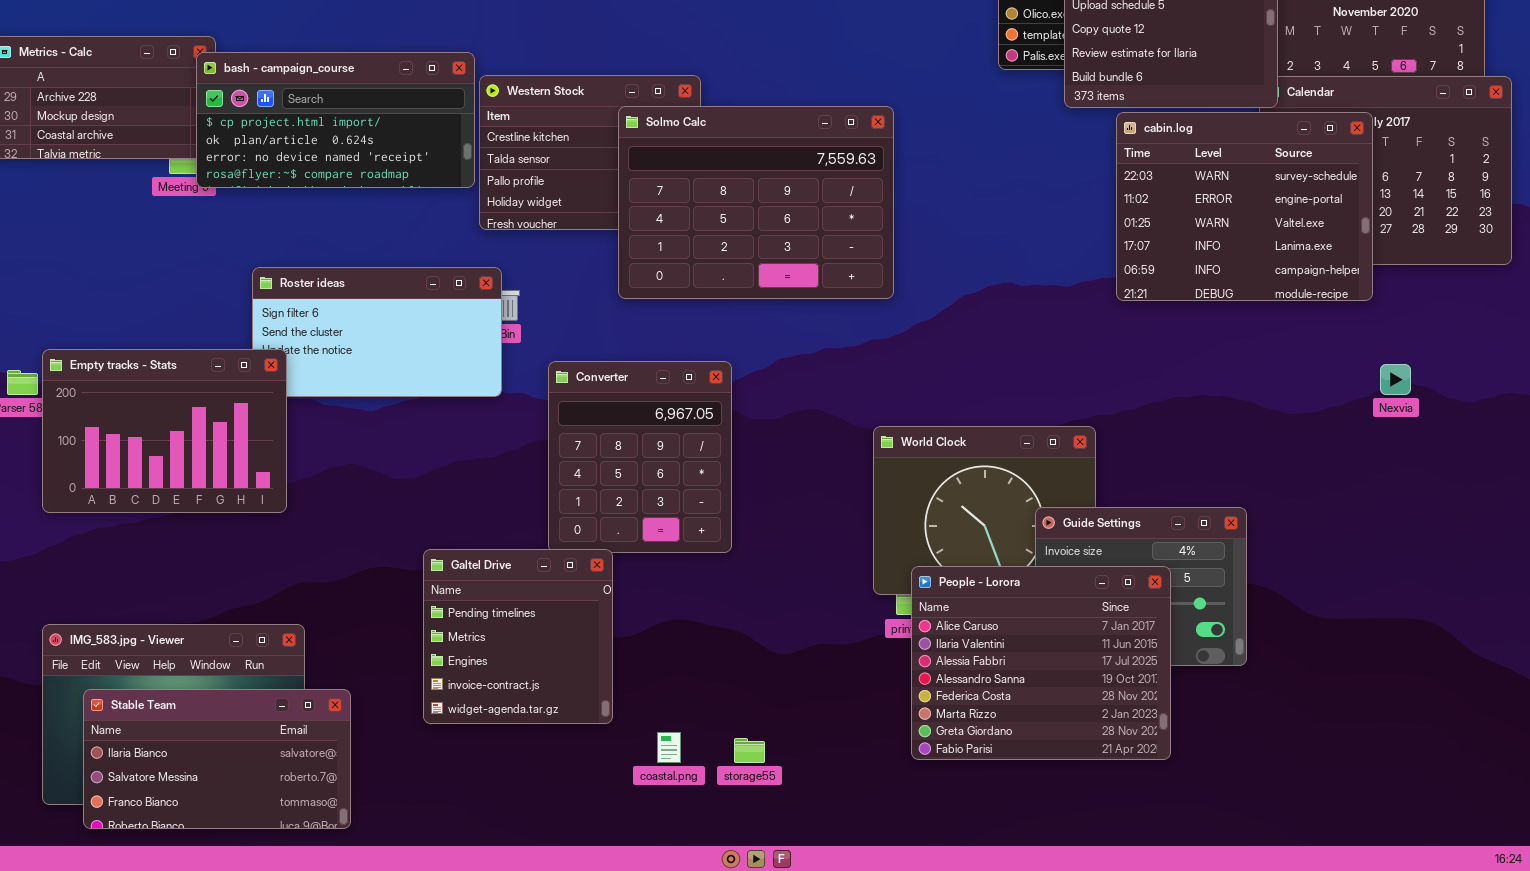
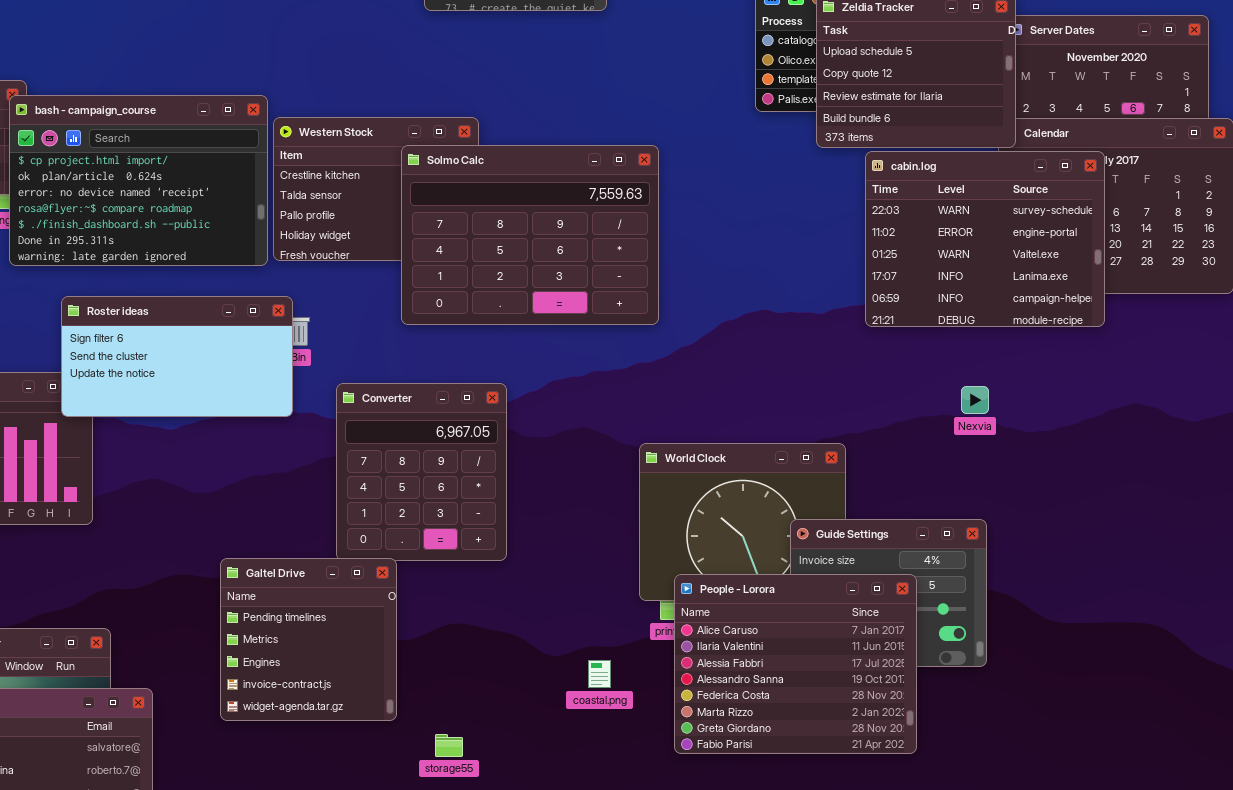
bash - campaign_course: [196,52,475,188] -> [9,95,268,266], resized
Roster ideas: [252,267,502,397] -> [61,296,293,417], raised
Nexvia: [1380,364,1411,395] -> [961,386,989,414], moved
coastal.png: [657,732,681,763] -> [588,660,611,688], moved
storage55: [734,738,765,763] -> [435,734,463,757], moved

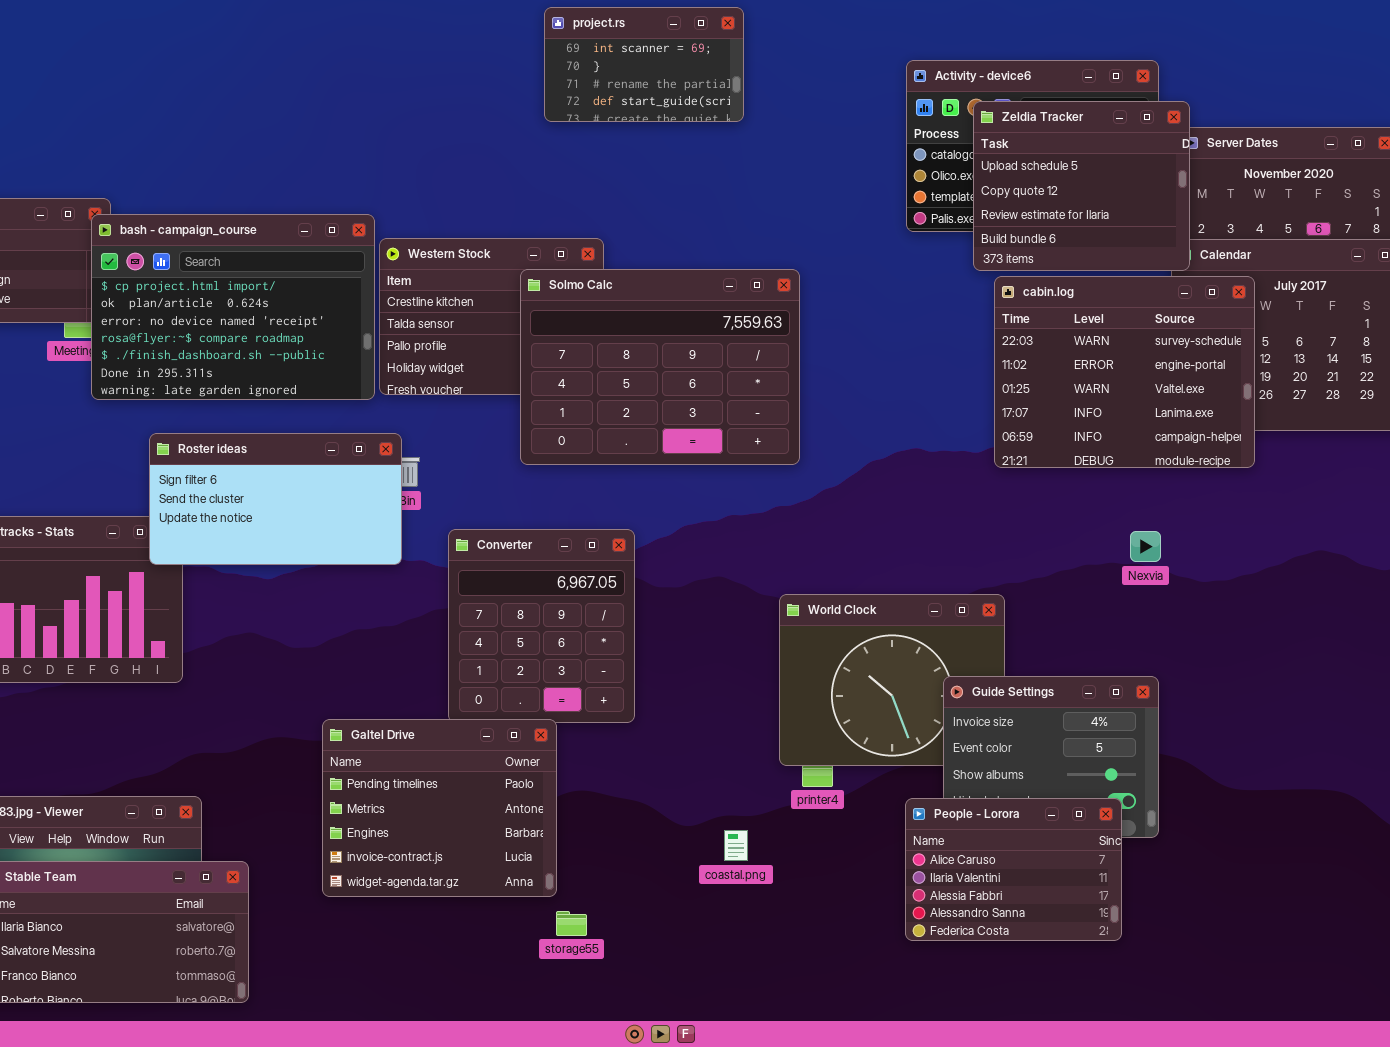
cabin.log: [865,151,1105,327] -> [994,276,1255,468], moved
Galtel Drive: [220,558,397,721] -> [322,719,557,897], resized
People - Lorora: [674,574,917,754] -> [905,798,1122,941], moved, resized

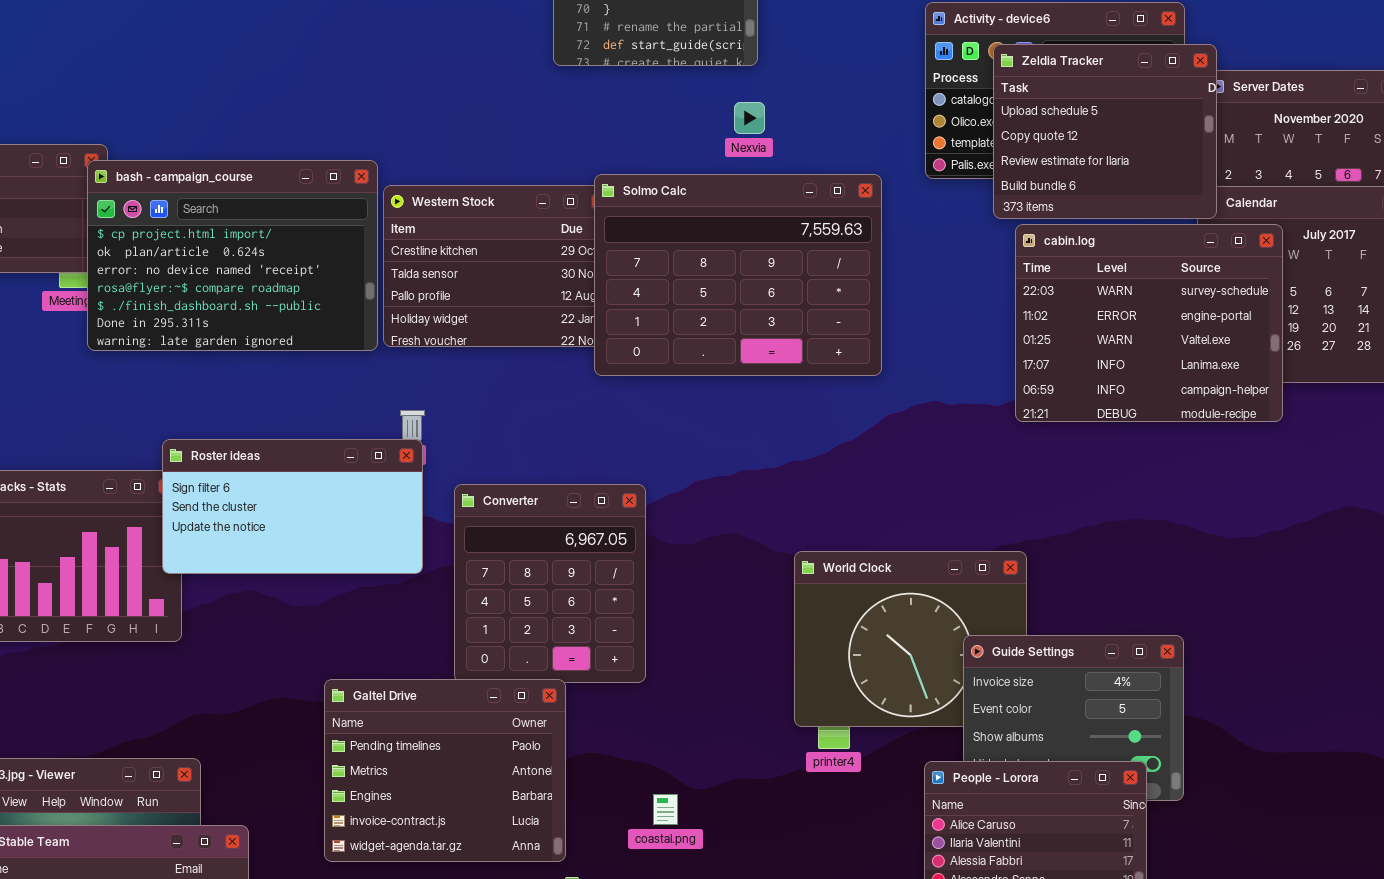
Solmo Calc: [520,269,800,465] -> [594,174,882,376], moved
Roster ideas: [149,433,402,565] -> [162,439,423,574], moved
Nexvia: [1130,531,1161,562] -> [734,102,765,134], moved
coastal.png: [724,830,748,861] -> [653,794,678,825], moved

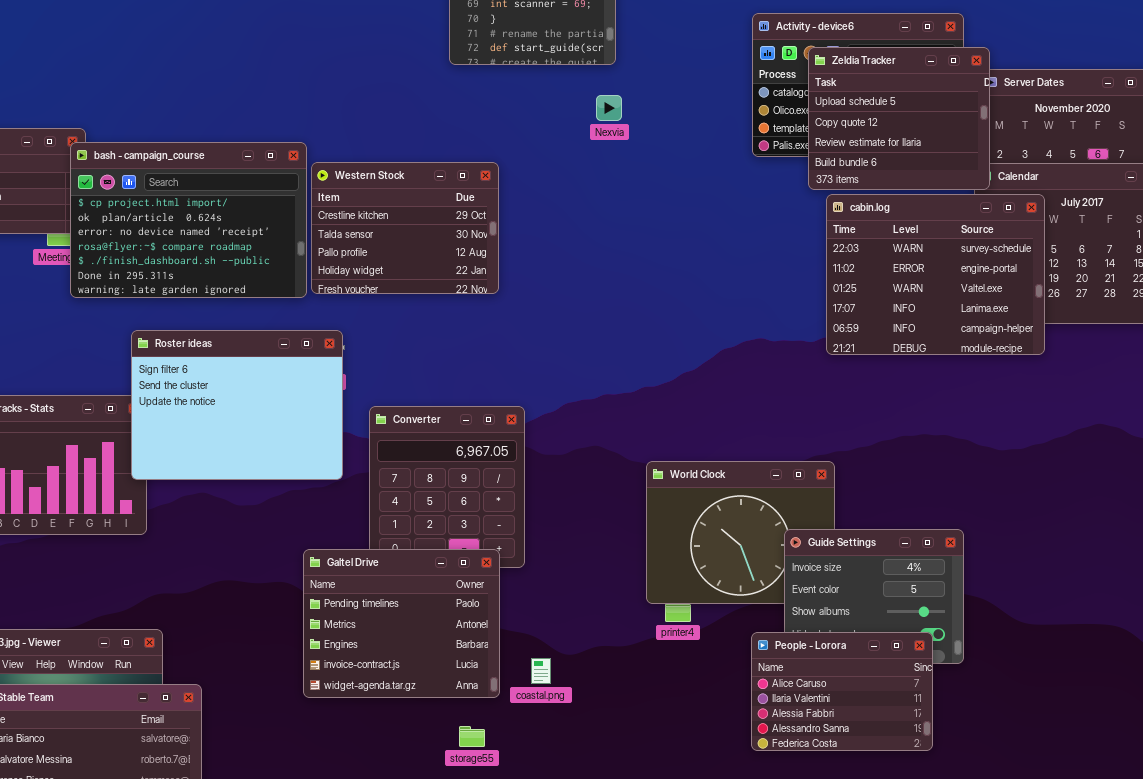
Solmo Calc: [594,174,882,376] -> none, closed
Roster ideas: [162,439,423,574] -> [131,330,343,480], resized
Galtel Drive: [324,679,566,862] -> [303,549,500,698], moved

